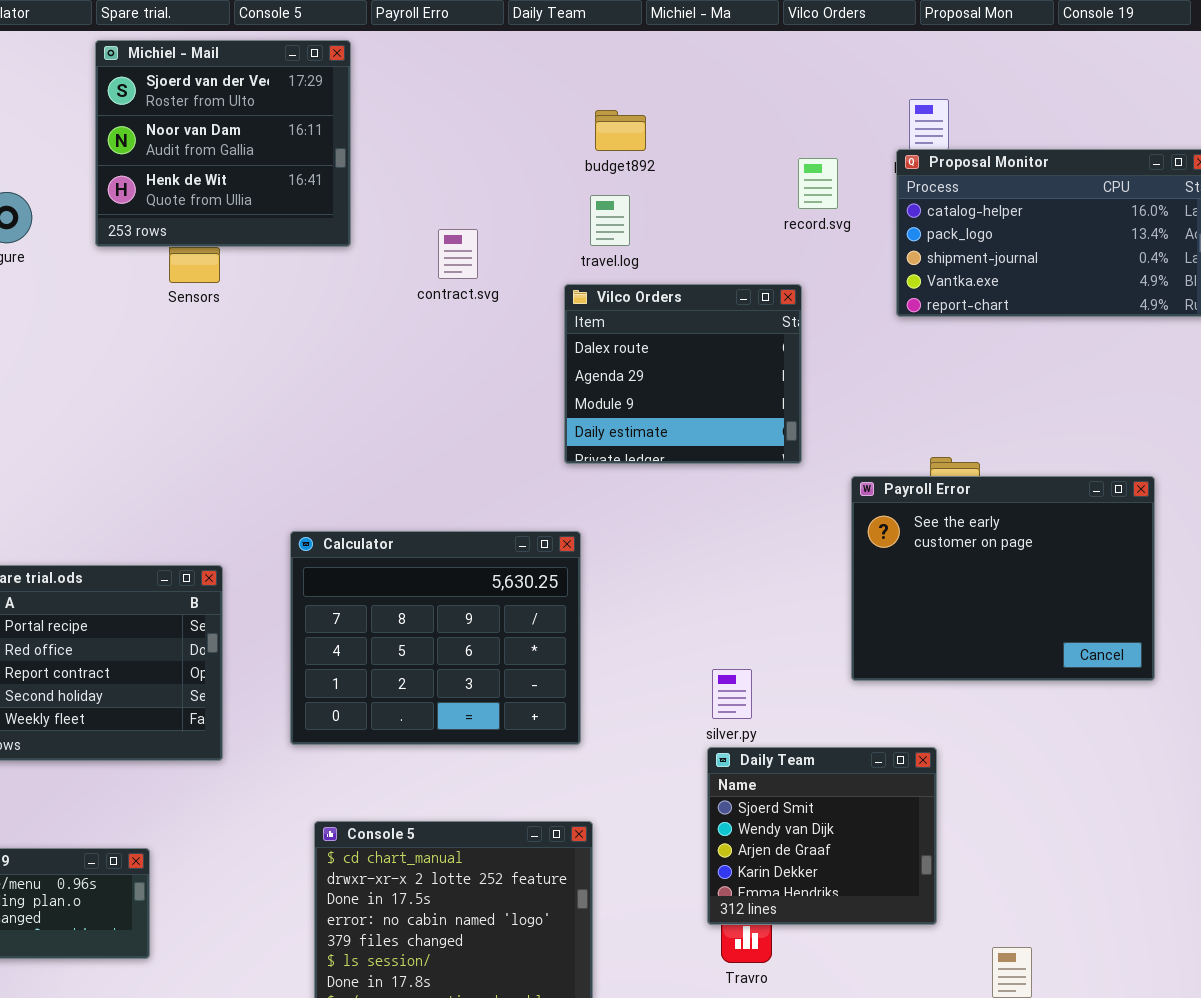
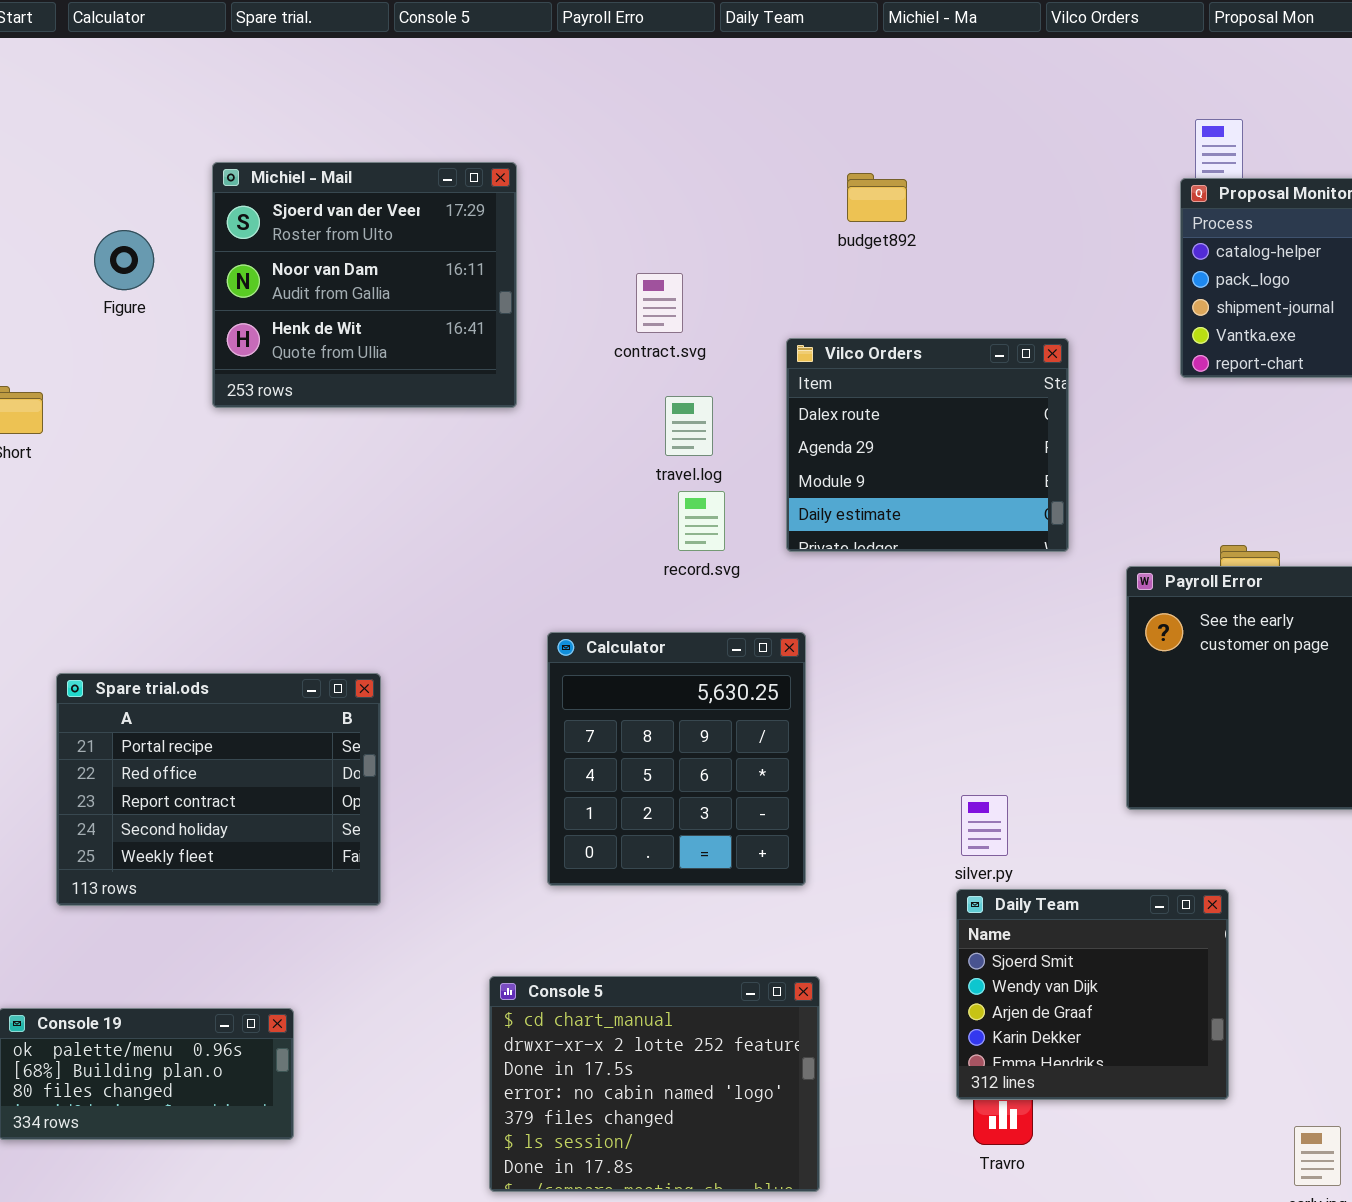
Michiel - Mail: [95,40,351,247] -> [212,162,517,408], moved
budget892: [595,110,646,151] -> [847,173,907,222], moved
record.svg: [798,158,838,209] -> [678,491,725,551], moved
travel.log: [590,195,630,246] -> [665,396,713,456], moved
Calculator: [290,531,581,745] -> [547,632,806,886], resized

